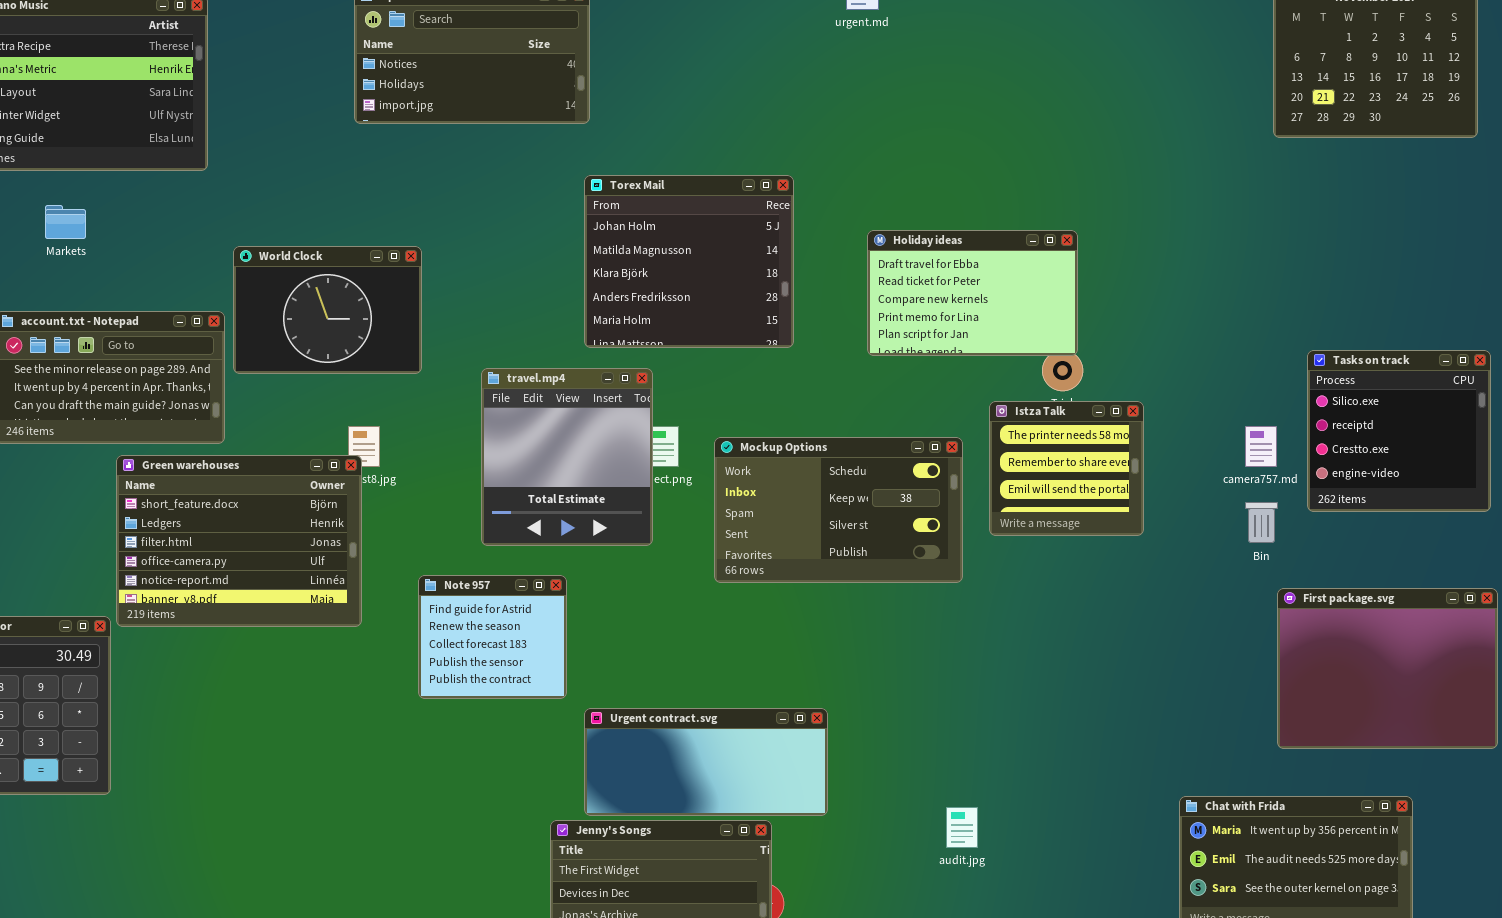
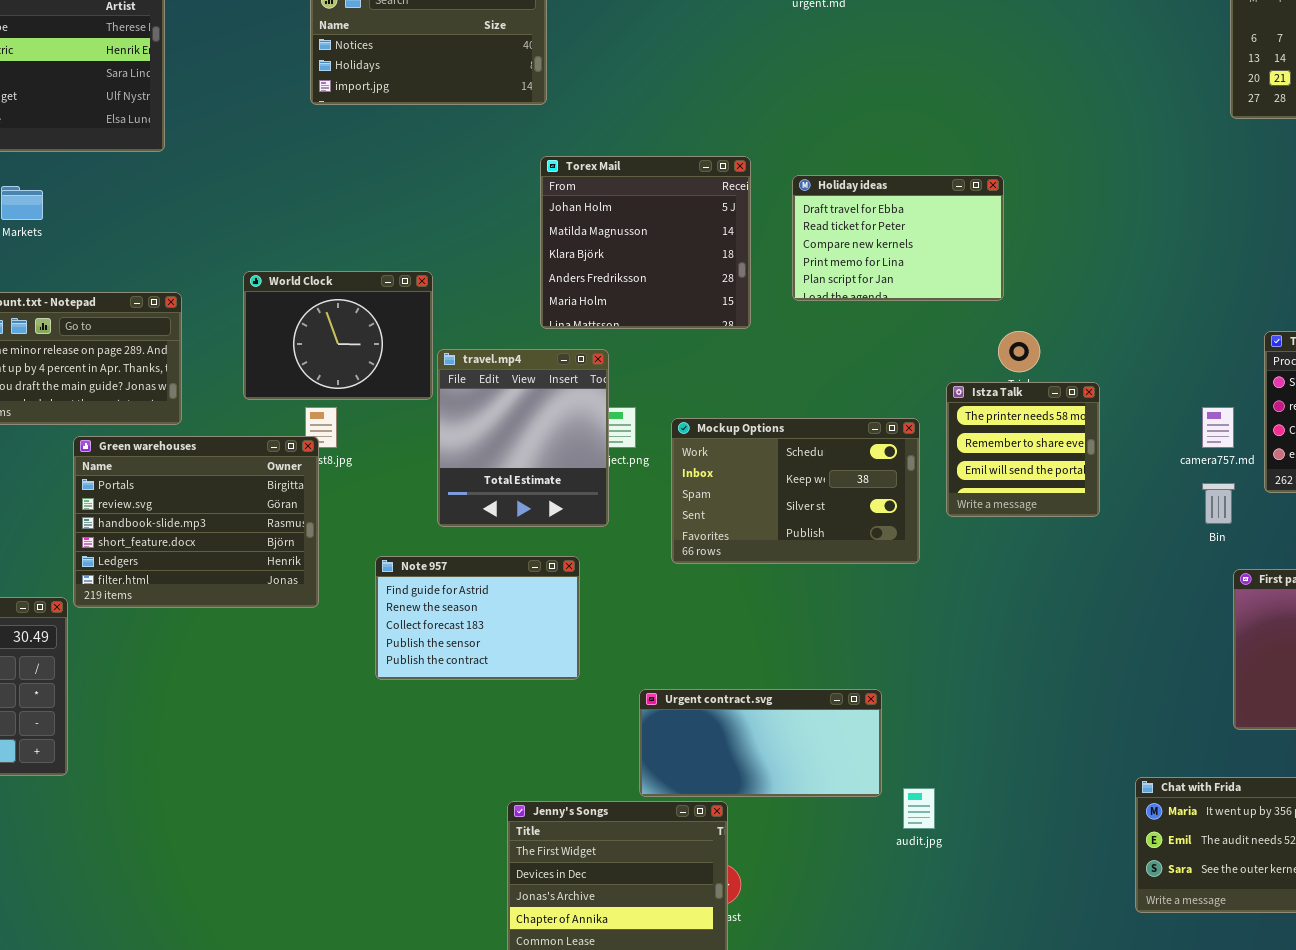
Holiday ideas: [867,230,1078,356] -> [792,175,1004,301], moved
World Clock: [233,246,422,374] -> [243,271,433,400], moved
Green warehouses: [116,455,362,627] -> [73,436,319,608], scrolled up 3 rows
Note 957: [418,575,567,699] -> [375,556,580,680], resized
Urgent contract.svg: [584,708,828,816] -> [639,689,882,797], moved

